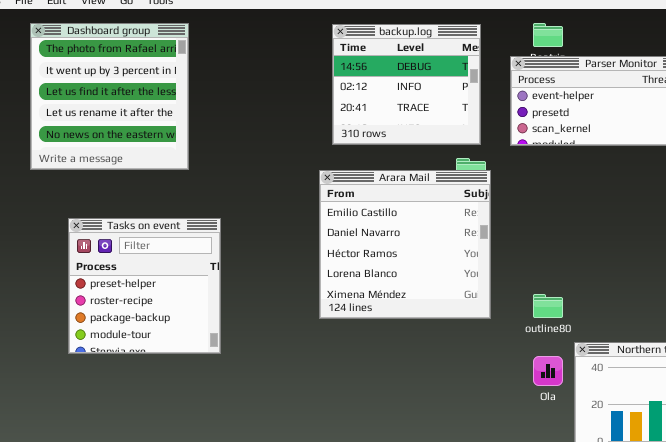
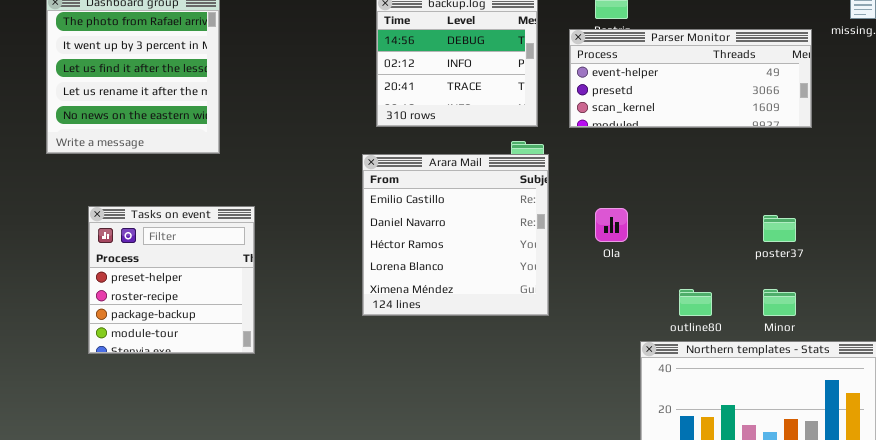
outline80: [533,294,563,318] -> [679,289,712,316], moved
Ola: [533,356,563,386] -> [595,208,628,242], moved

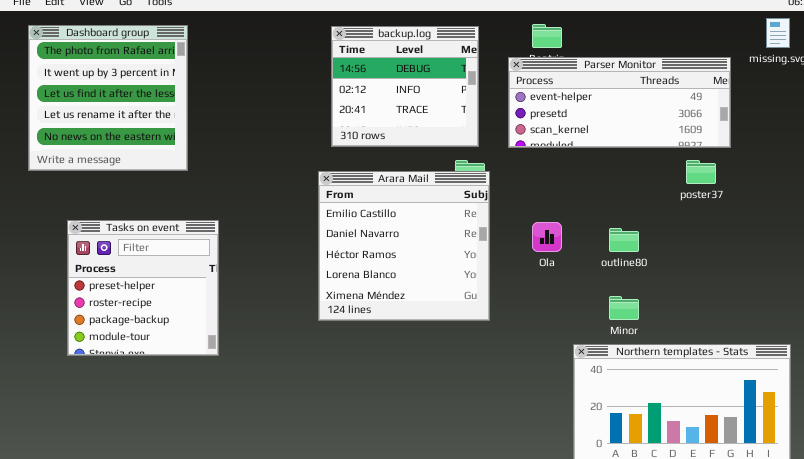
poster37: [763,215,796,242] -> [686,160,716,184], moved
outline80: [679,289,712,316] -> [609,228,639,252], moved
Minor: [763,289,796,316] -> [609,296,639,320], moved

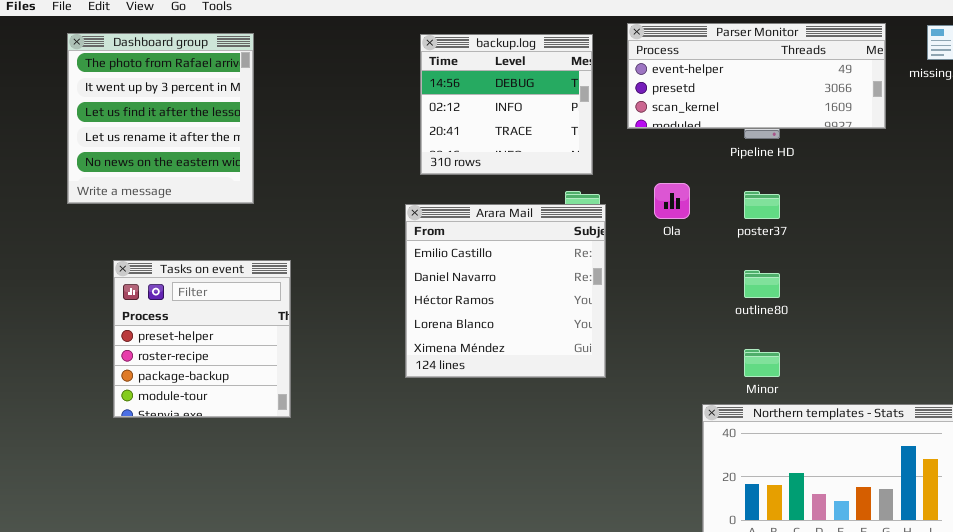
Parser Monitor: [508,57,731,148] -> [627,23,886,129], moved
poster37: [686,160,716,184] -> [744,191,780,219], moved
Ola: [532,222,562,252] -> [654,183,690,219], moved

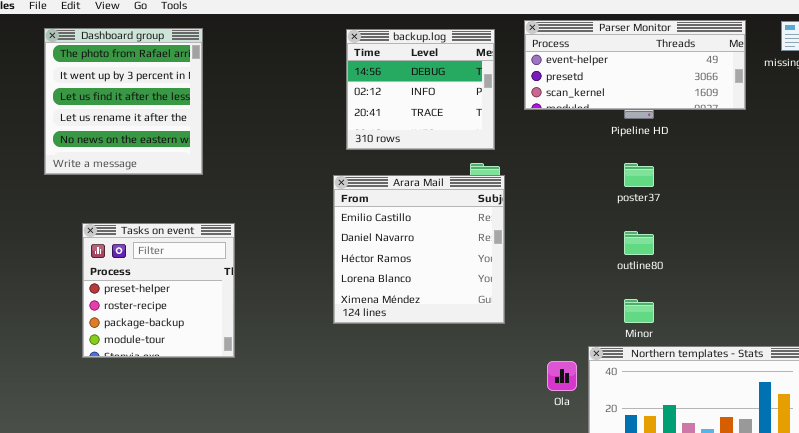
Ola: [654,183,690,219] -> [547,361,577,391], moved

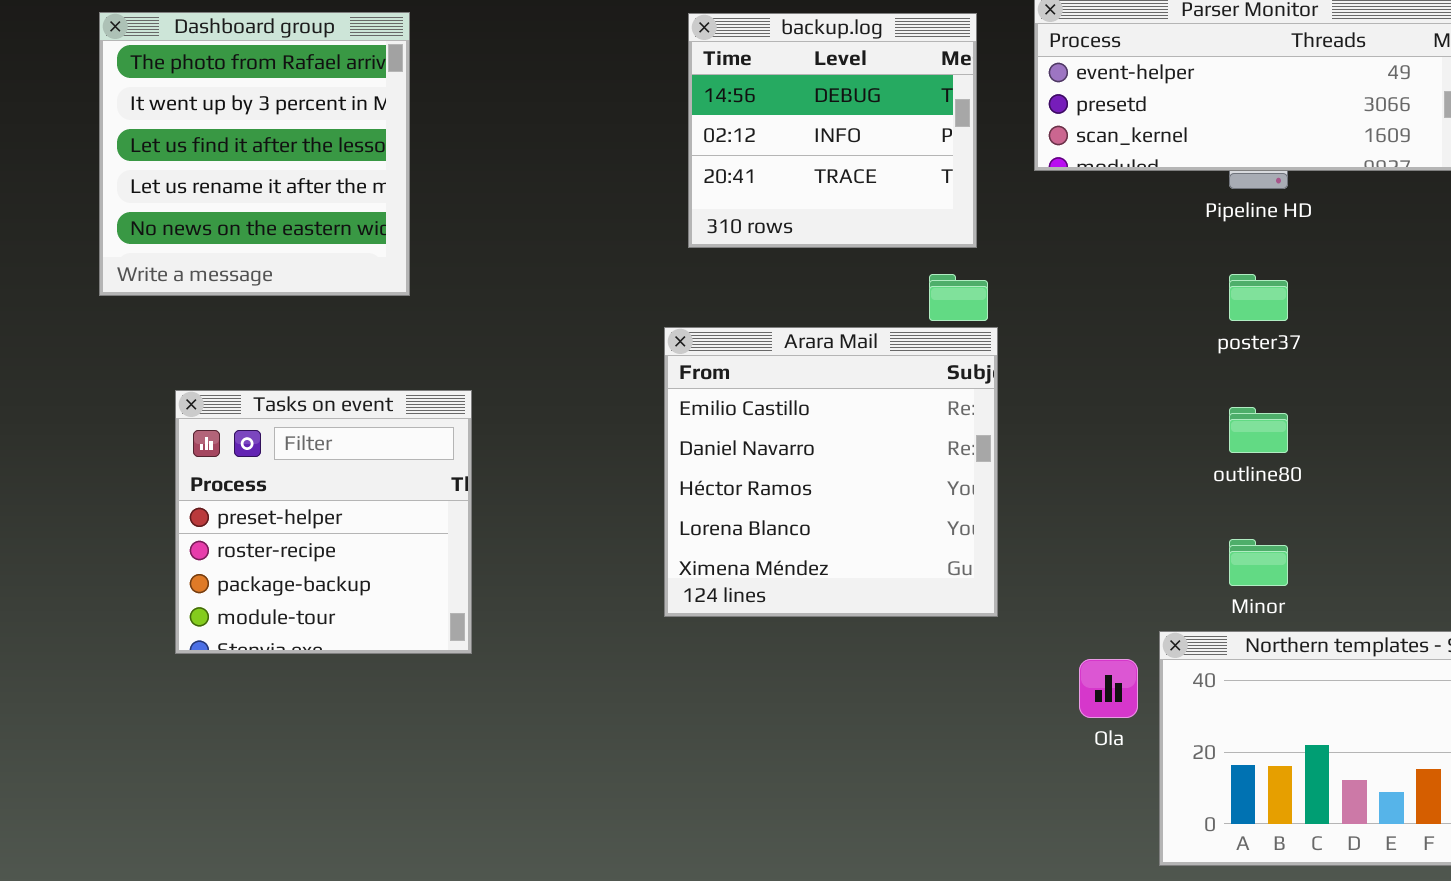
Arara Mail: [333,175,505,324] -> [664,327,998,617], moved

